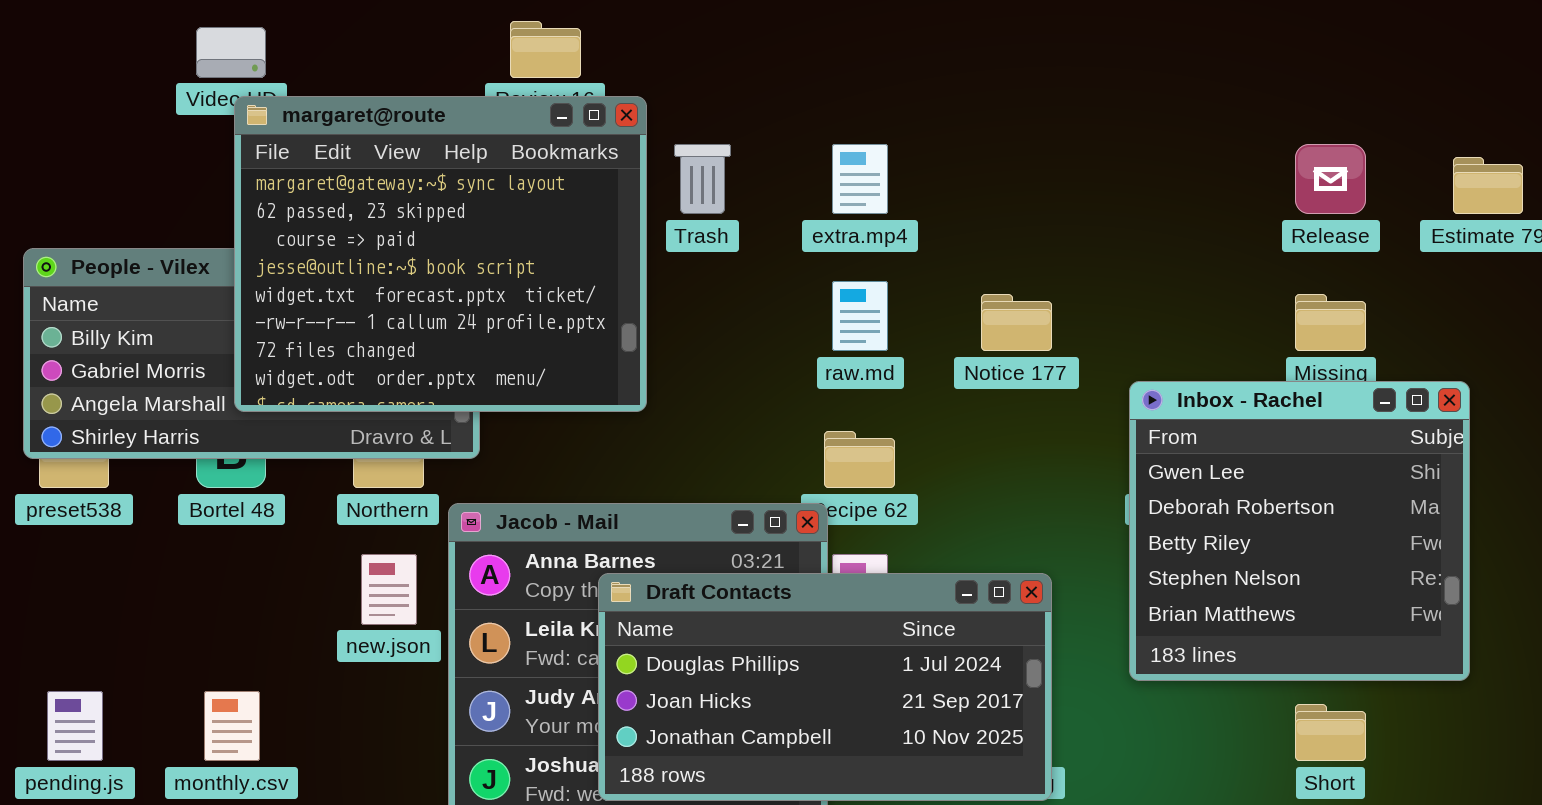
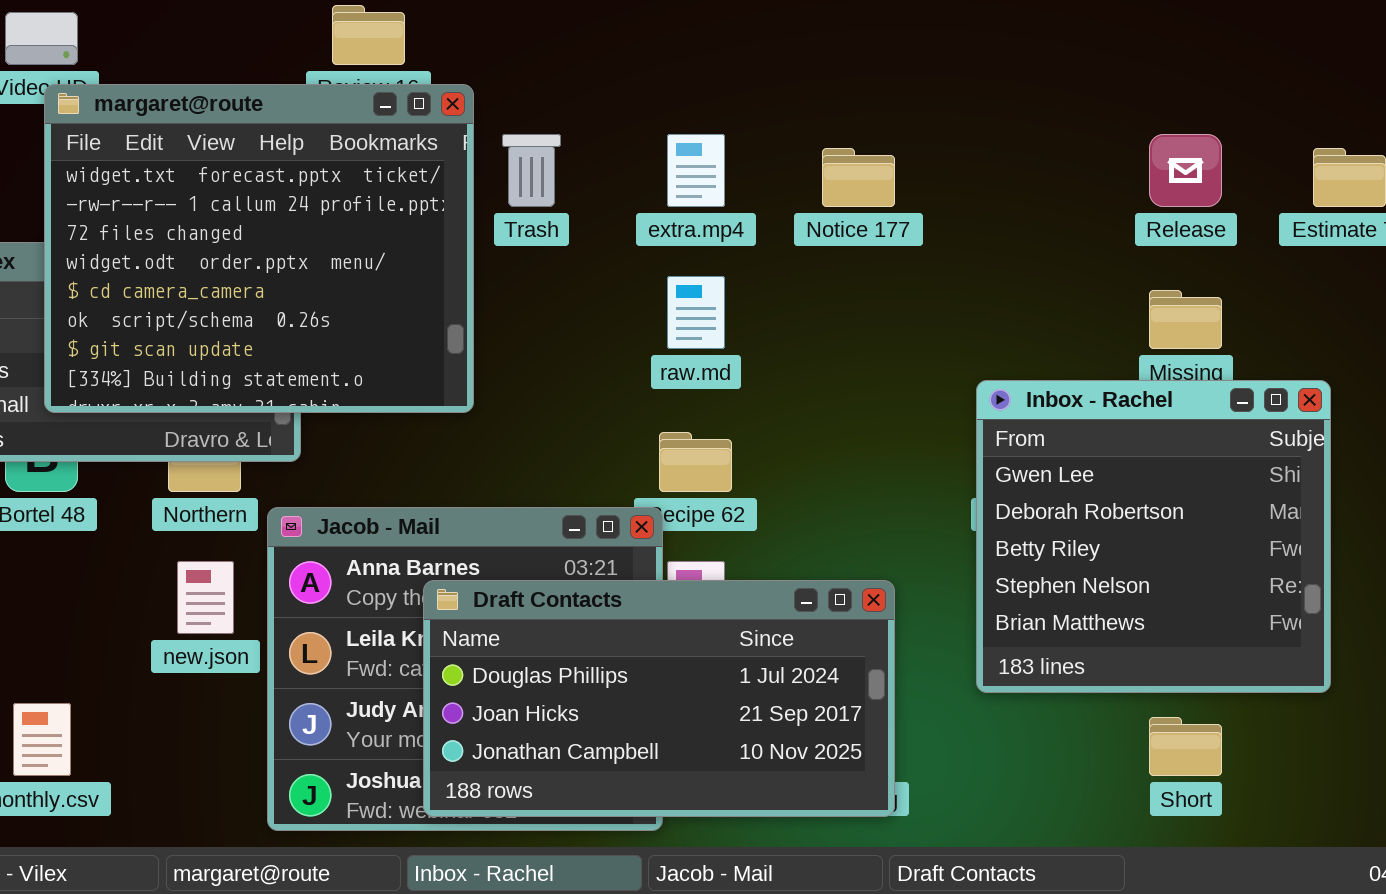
margaret@route: [234,96,647,412] -> [44,84,474,413], scrolled down 4 rows
Notice 177: [981,294,1052,351] -> [822,148,895,207], moved

